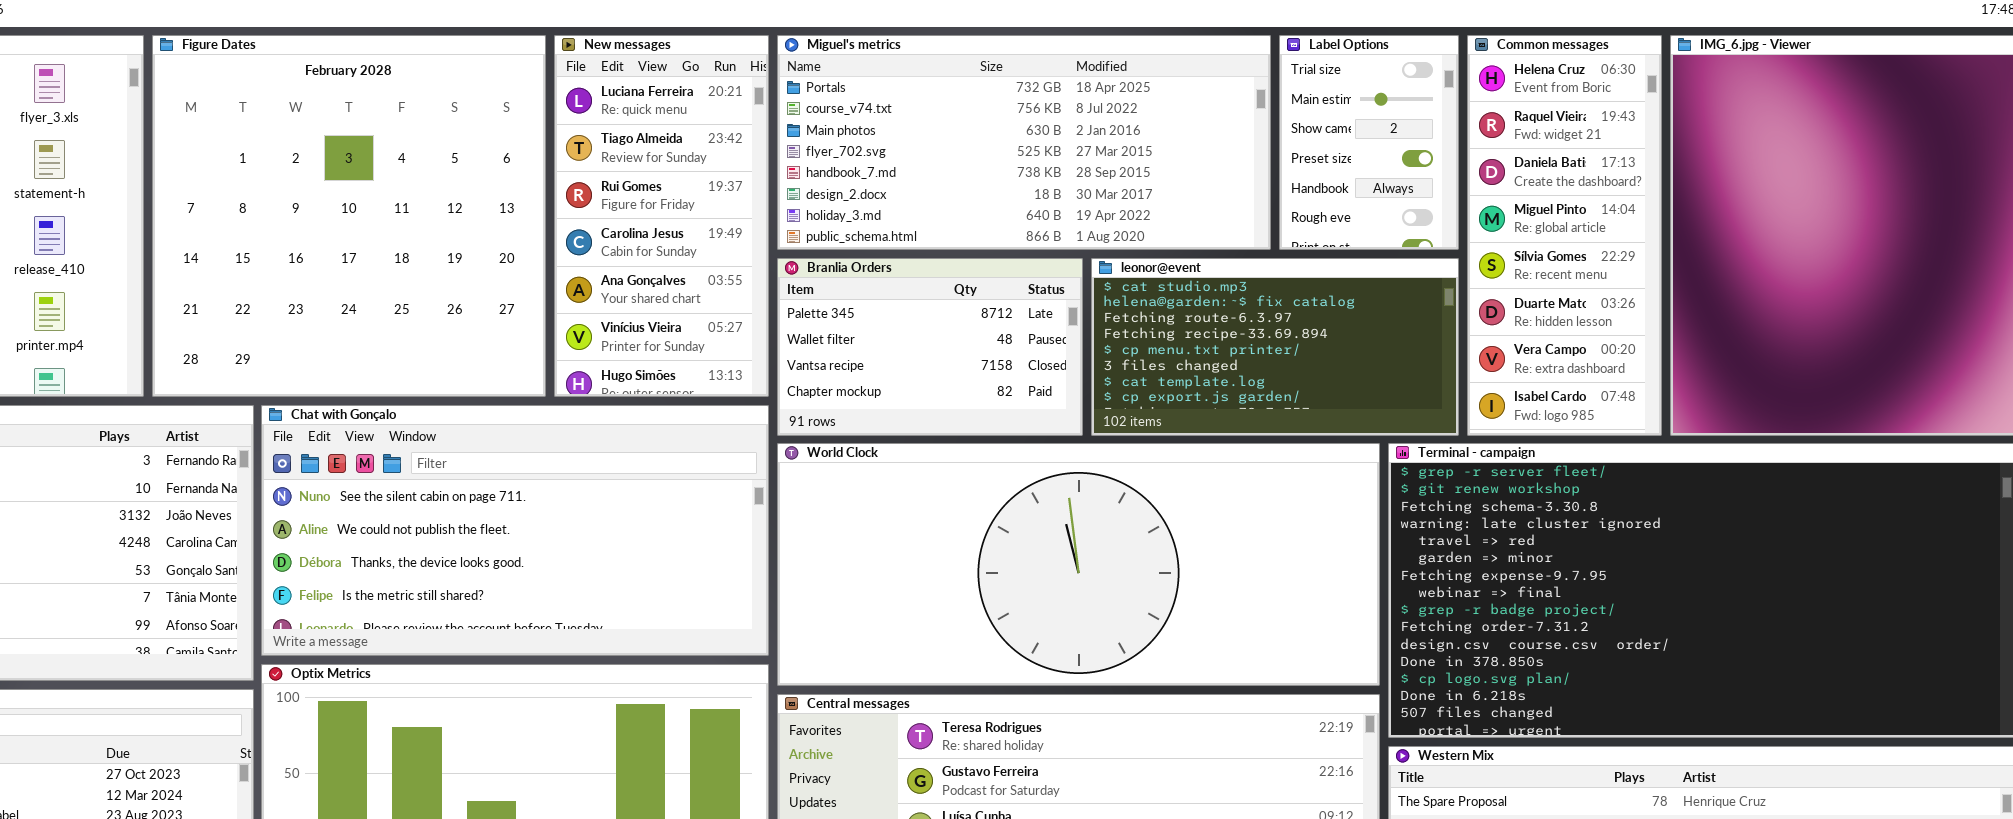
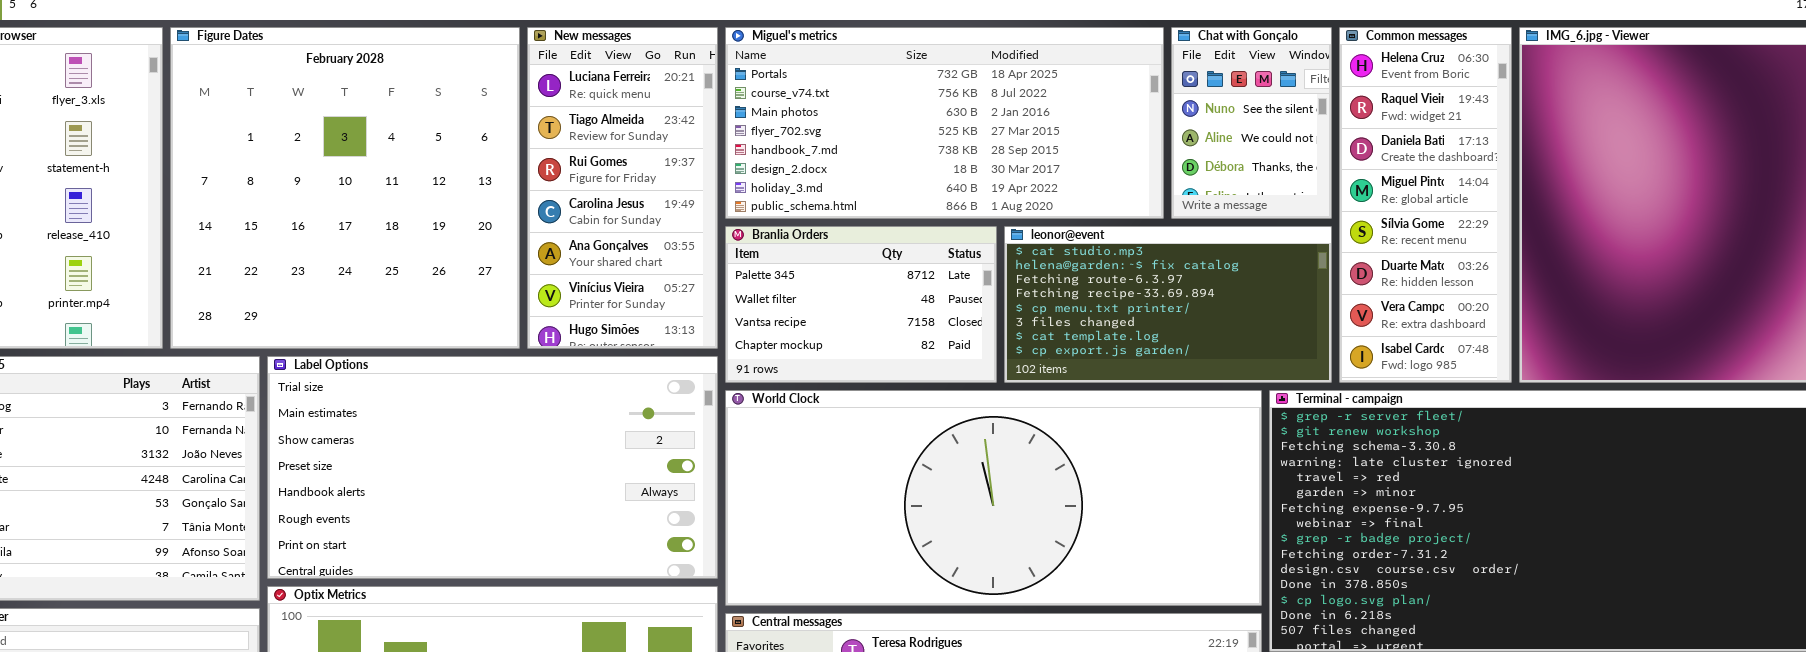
Label Options: [1279,35,1459,250] -> [267,356,718,579], moved, resized
Chat with Gonçalo: [261,405,769,656] -> [1171,27,1332,219], moved, resized

